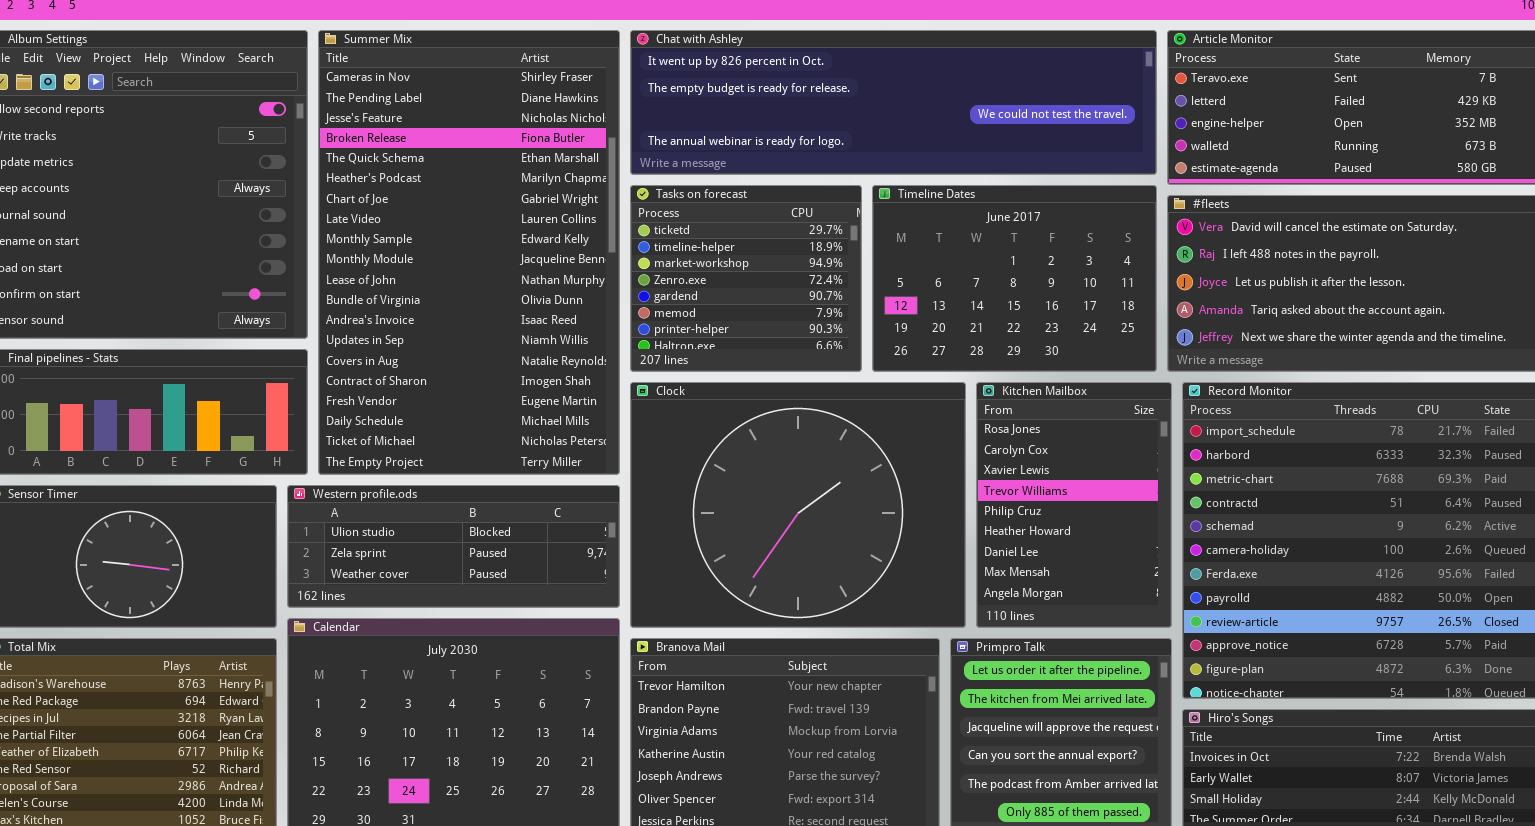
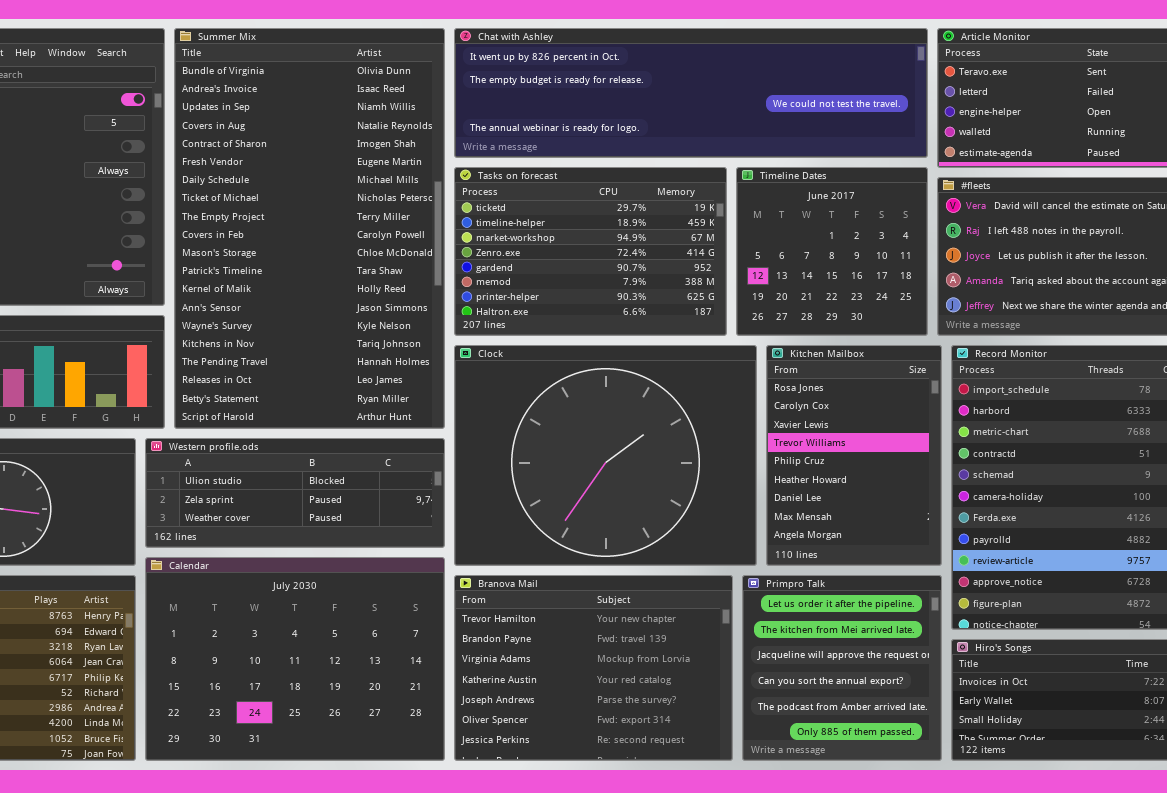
Summer Mix: [318,30,620,475] -> [174,28,445,429], scrolled down 11 rows
Tasks on forecast: [630,185,862,372] -> [454,167,727,336], resized
Timeline Dates: [872,185,1157,372] -> [736,167,928,336], resized

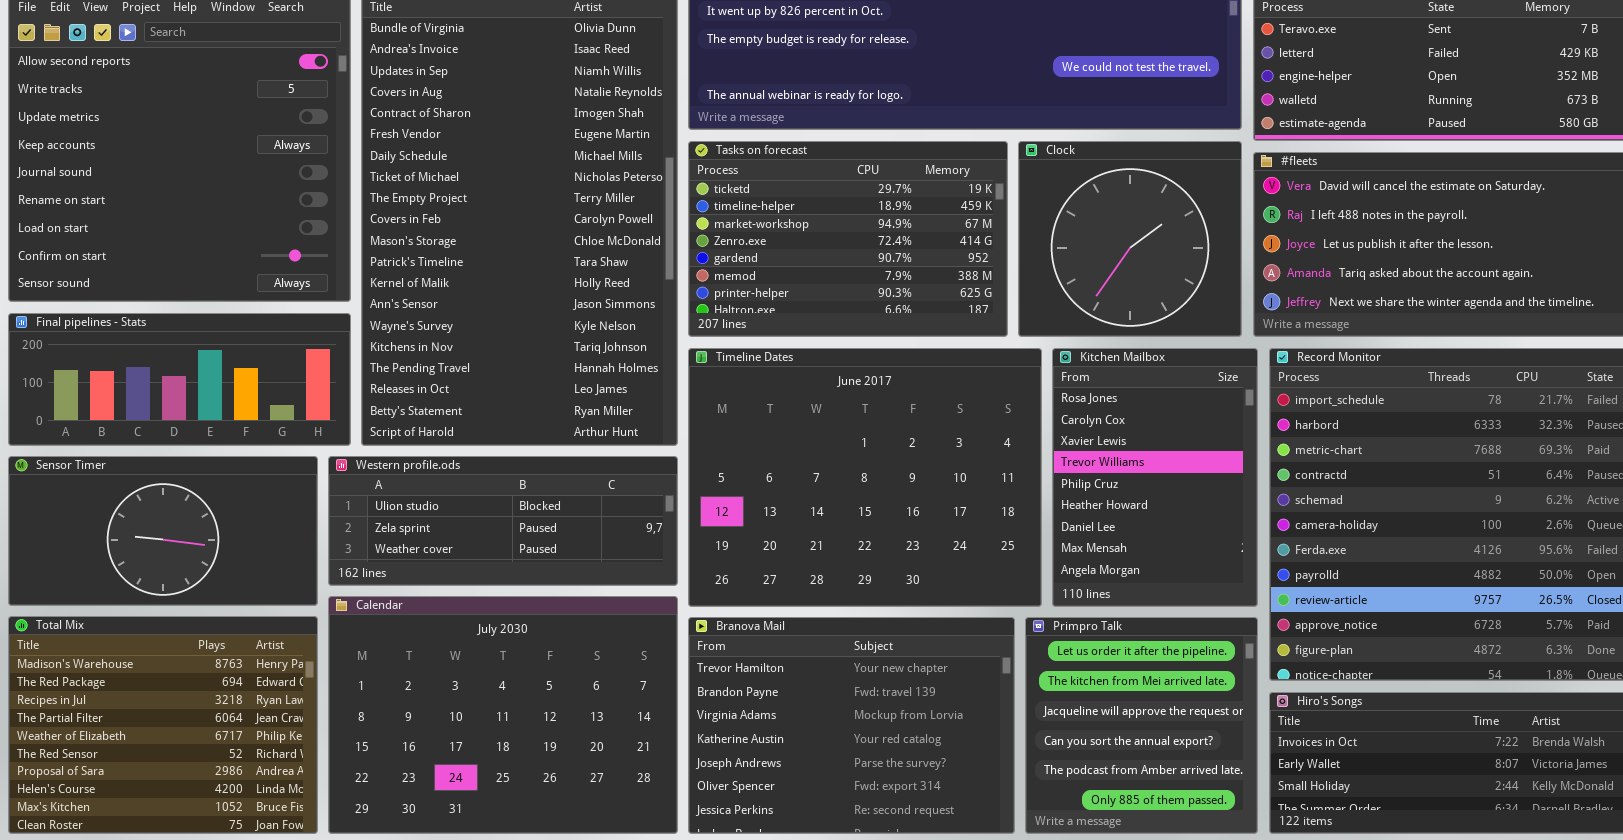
Timeline Dates: [736,167,928,336] -> [688,348,1042,607], moved, resized
Clock: [454,345,757,566] -> [1018,141,1242,337], moved, resized

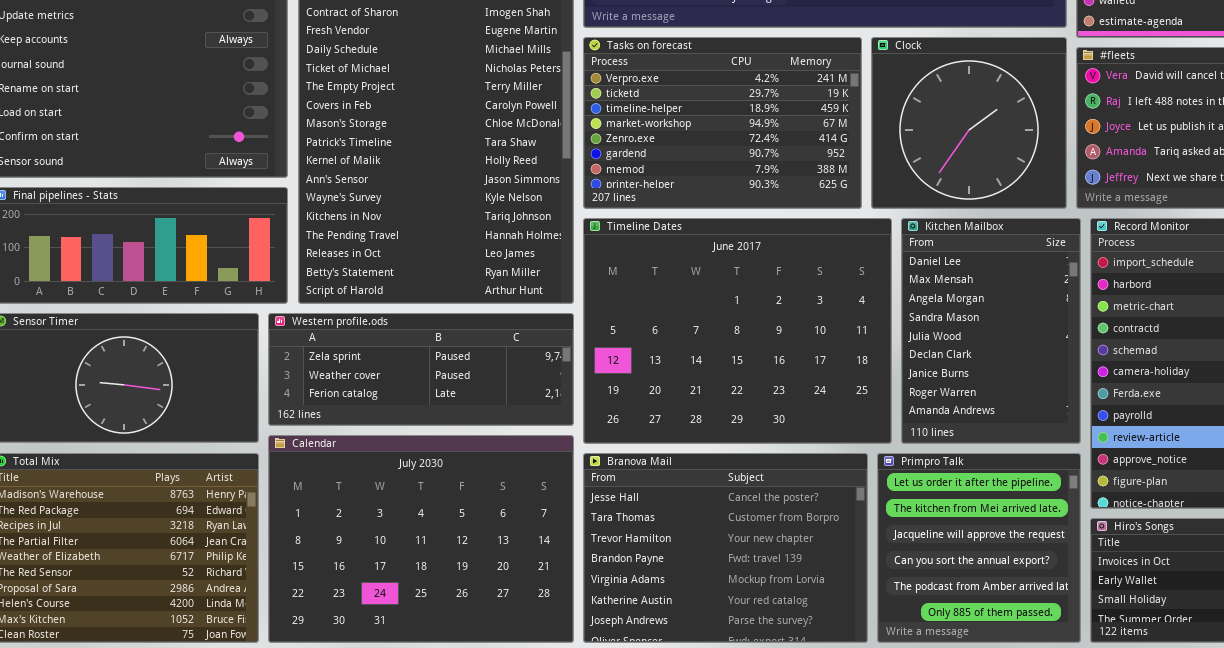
Tasks on forecast: [688,141,1008,337] -> [583,37,862,209], scrolled up 1 row
Kitchen Mailbox: [1052,348,1258,607] -> [901,218,1081,444], scrolled down 6 rows
Western profile.ods: [328,456,678,586] -> [268,313,574,426], scrolled down 1 row
Branova Mail: [688,617,1015,834] -> [583,453,868,643], scrolled up 2 rows

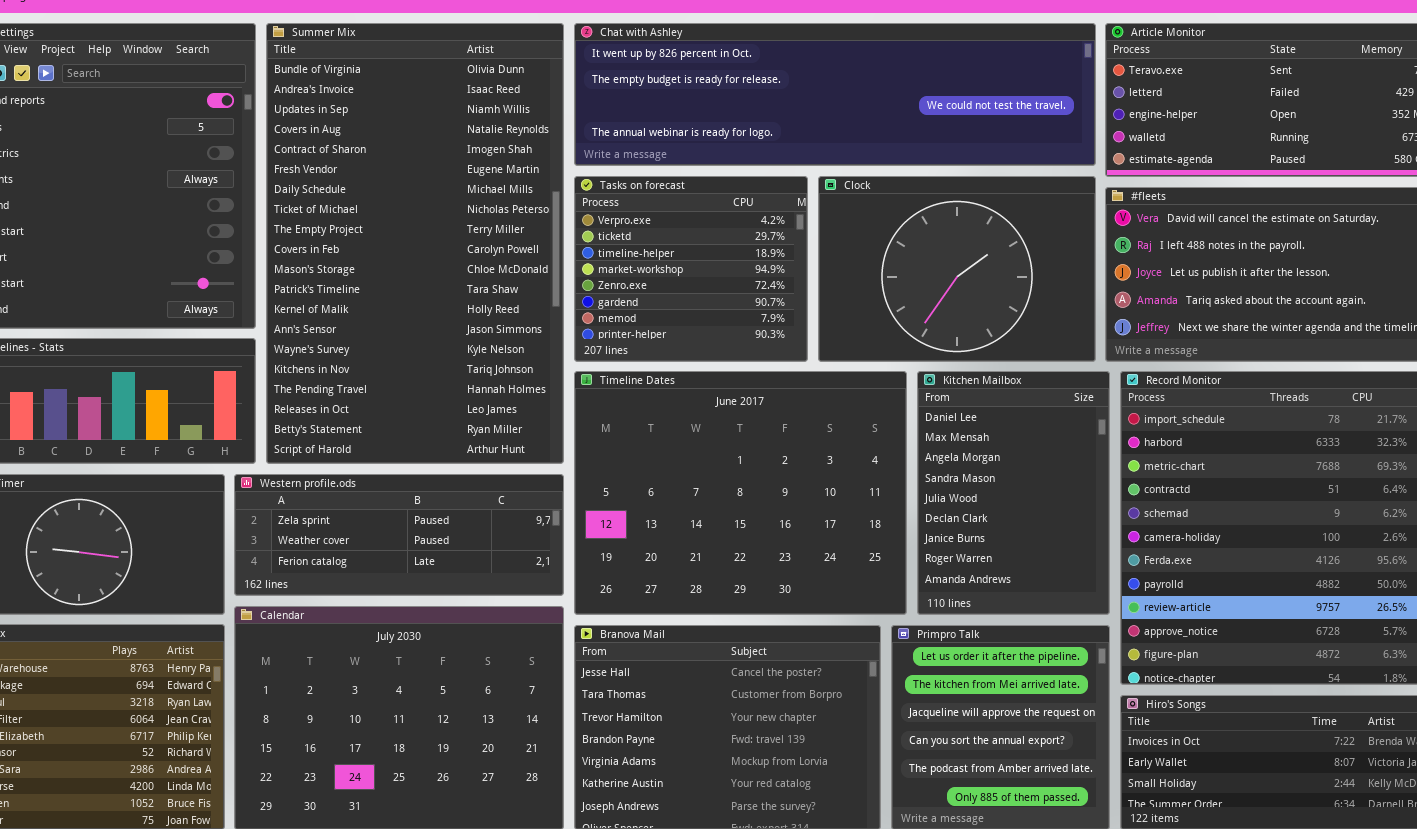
Tasks on forecast: [583,37,862,209] -> [574,176,808,362], resized
Clock: [871,37,1067,209] -> [818,176,1096,362], resized

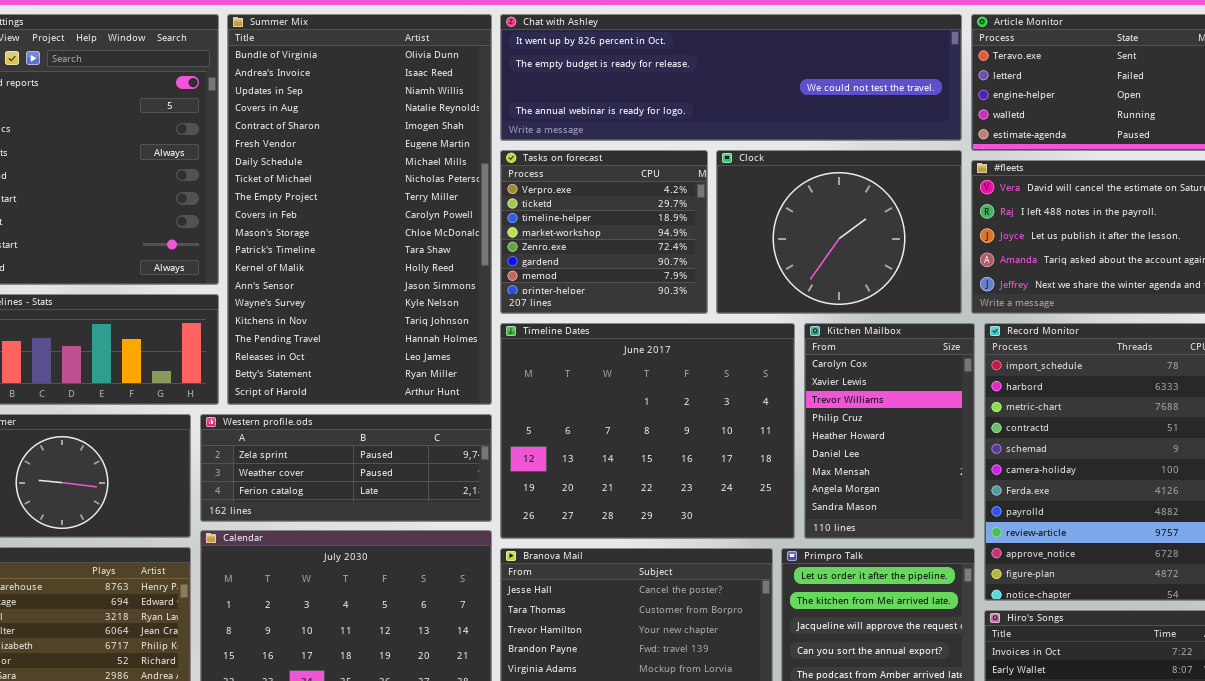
Kitchen Mailbox: [917,371,1110,615] -> [804,323,975,539], scrolled up 5 rows

